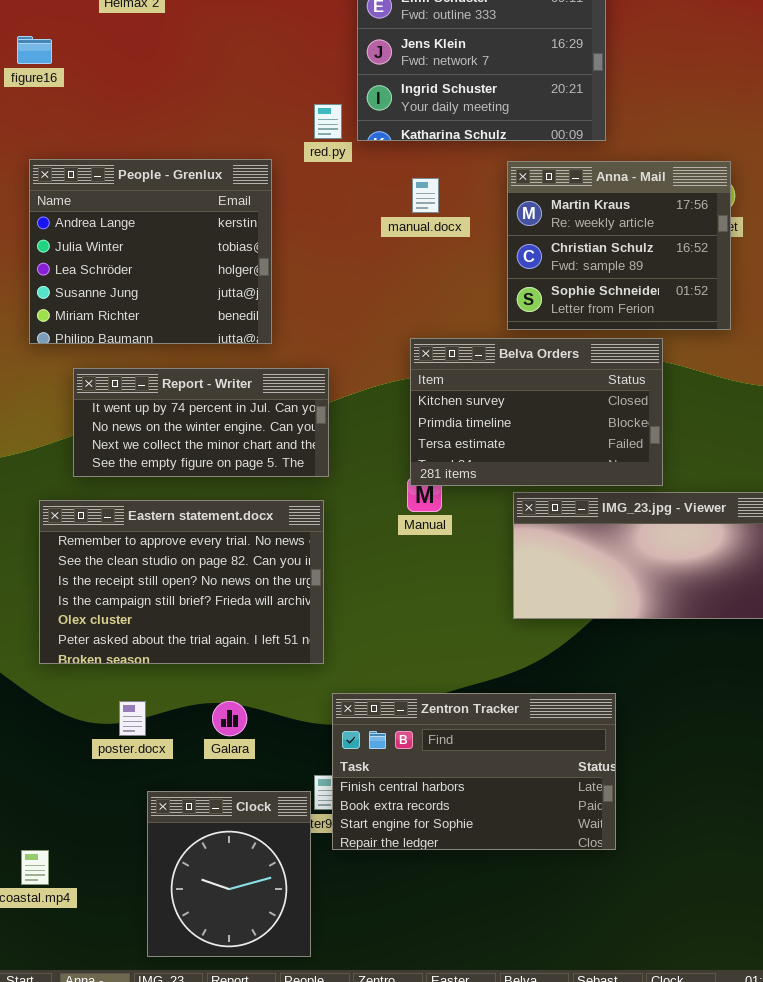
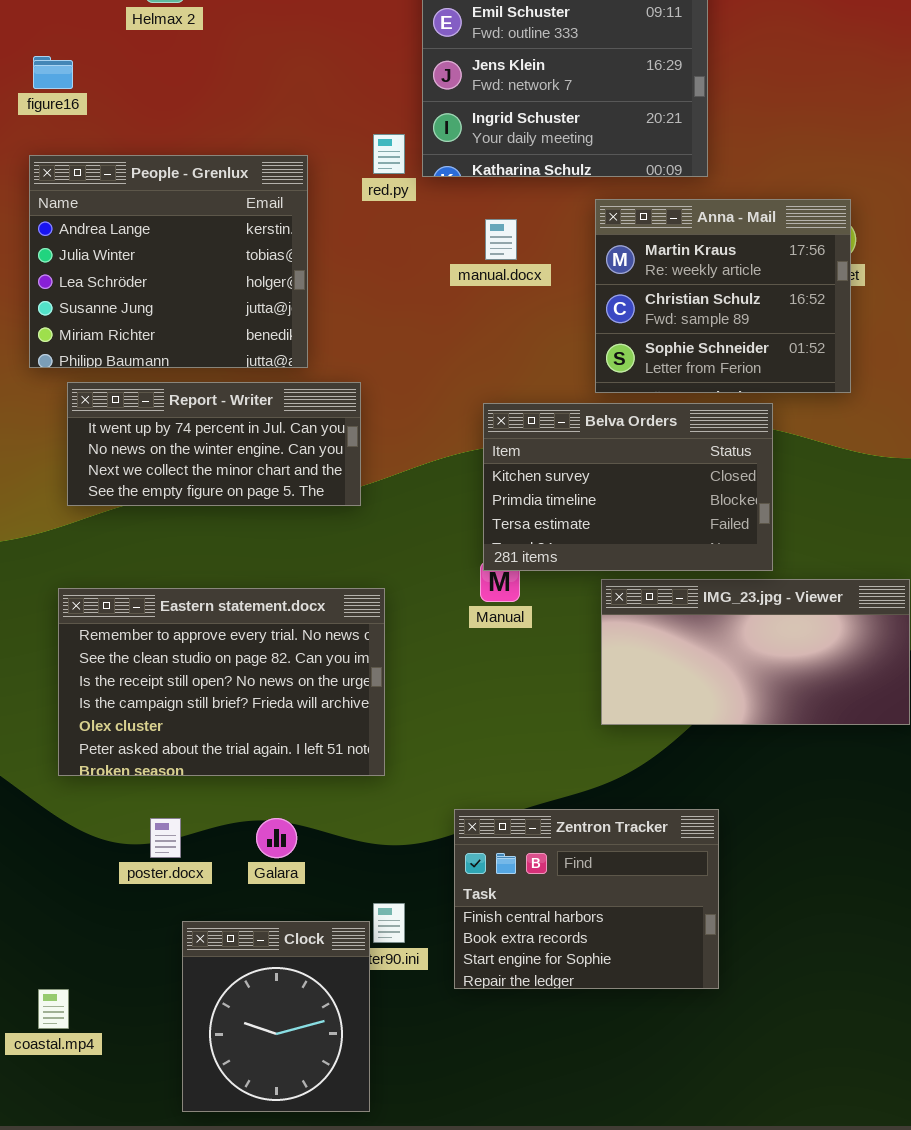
People - Grenlux: [29,159,272,344] -> [29,155,308,368], moved
Report - Writer: [73,368,329,477] -> [67,382,361,506], moved
Zentron Tracker: [332,693,616,850] -> [454,809,719,989], resized

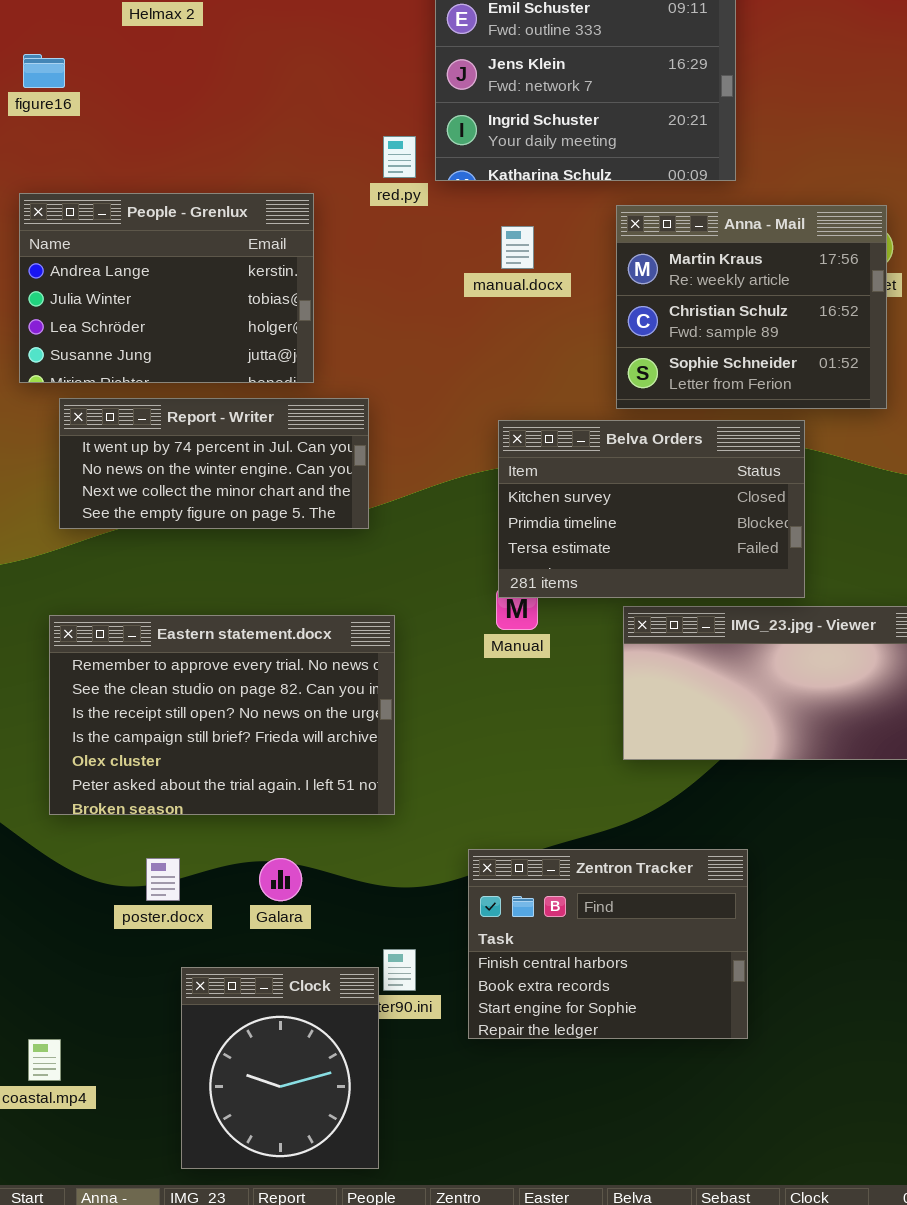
People - Grenlux: [29,155,308,368] -> [19,193,314,383], resized

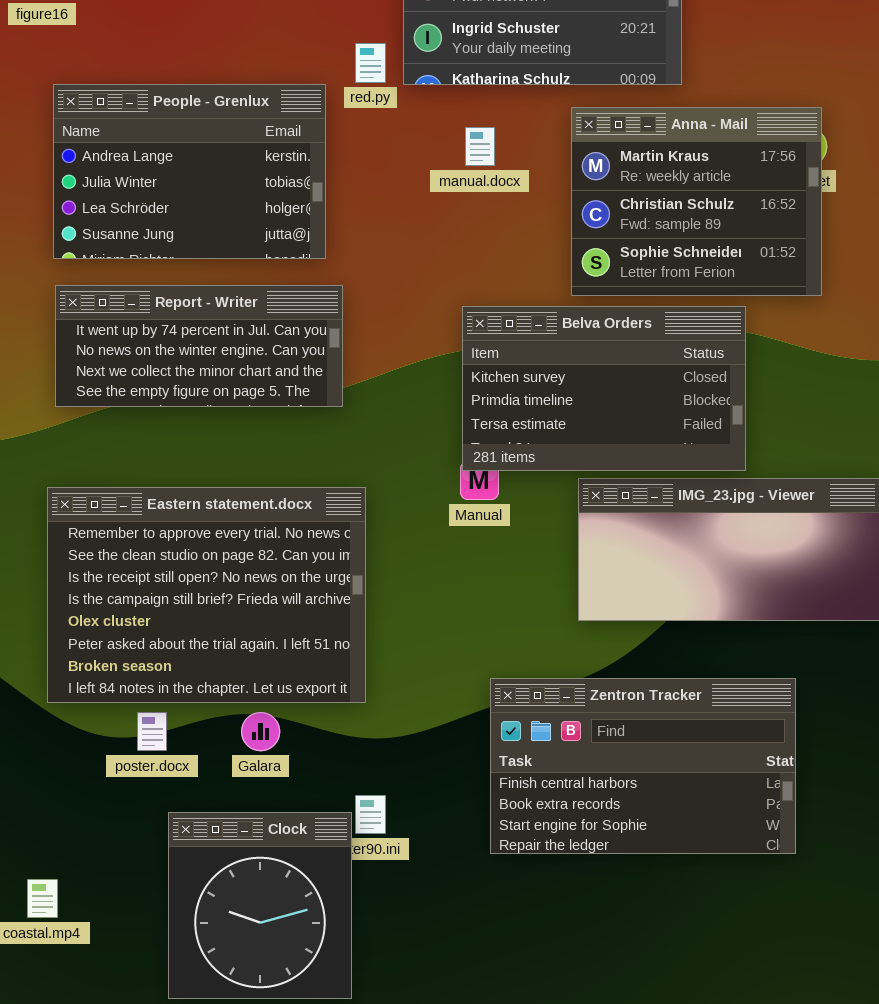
People - Grenlux: [19,193,314,383] -> [53,84,326,259], moved
Eastern statement.docx: [49,615,395,815] -> [47,487,366,703], resized
Zentron Tracker: [468,849,748,1039] -> [490,678,796,854], moved, resized

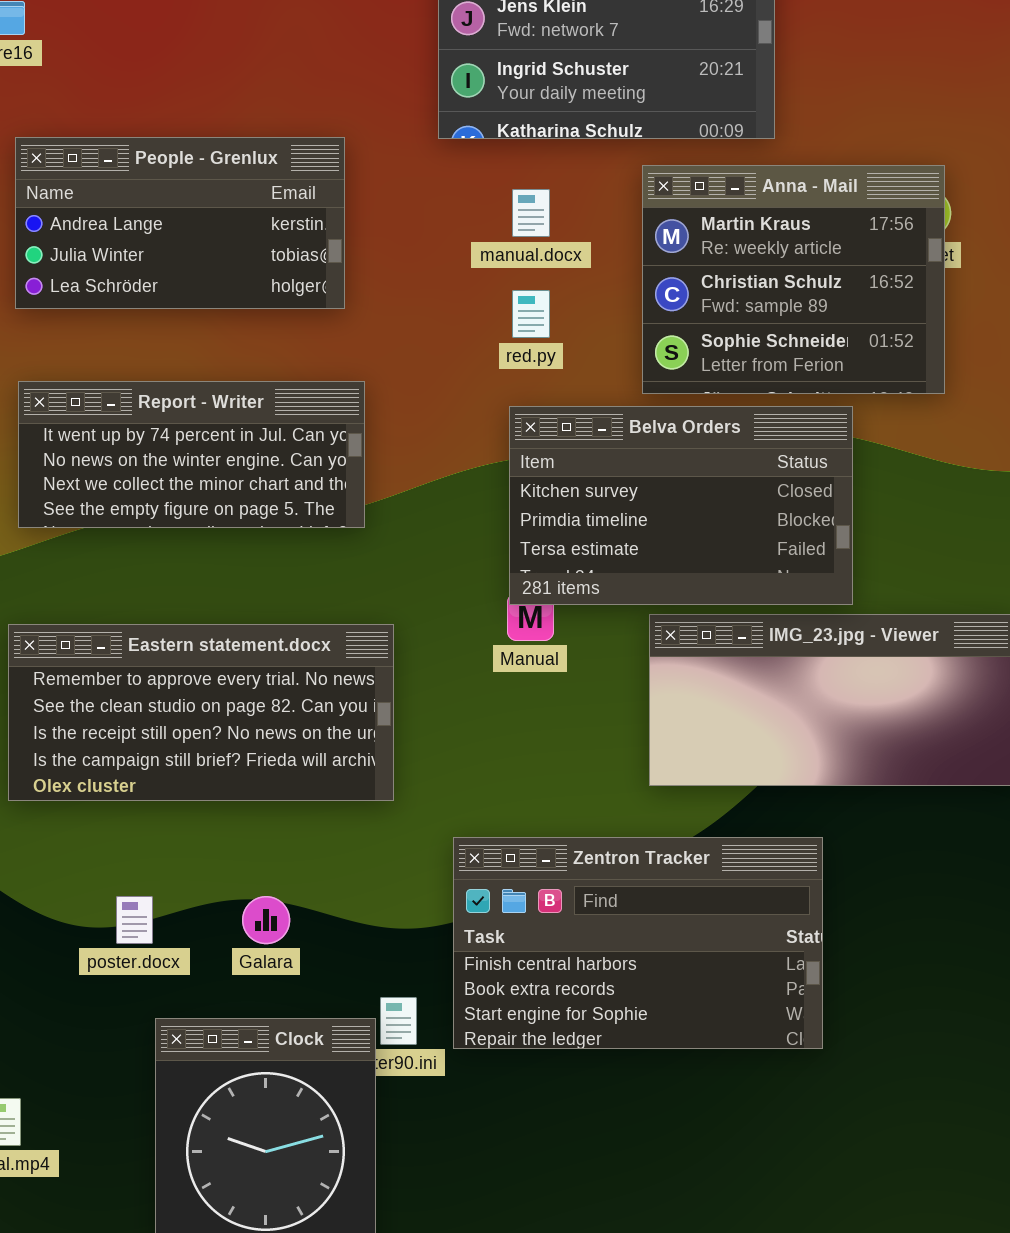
red.py: [355,43,386,83] -> [512,290,550,338], moved
People - Grenlux: [53,84,326,259] -> [15,137,345,309], resized
Eastern statement.docx: [47,487,366,703] -> [8,624,394,801], resized
Zentron Tracker: [490,678,796,854] -> [453,837,823,1049], moved

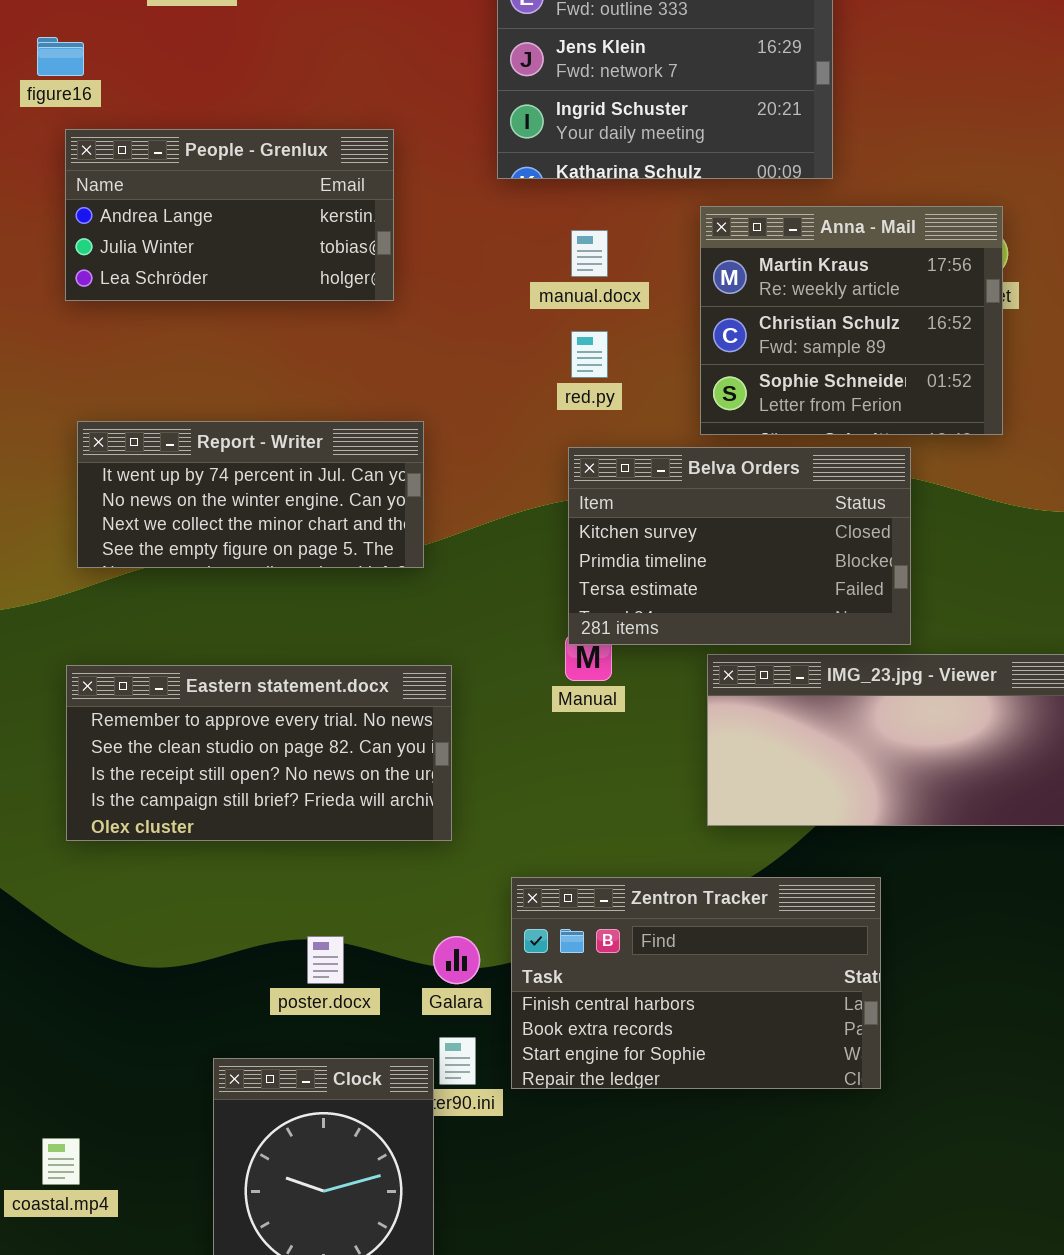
People - Grenlux: [15,137,345,309] -> [65,129,394,301], moved
poster.docx: [116,896,153,944] -> [307,936,344,984], moved
Galara: [242,896,290,944] -> [433,936,480,984], moved

